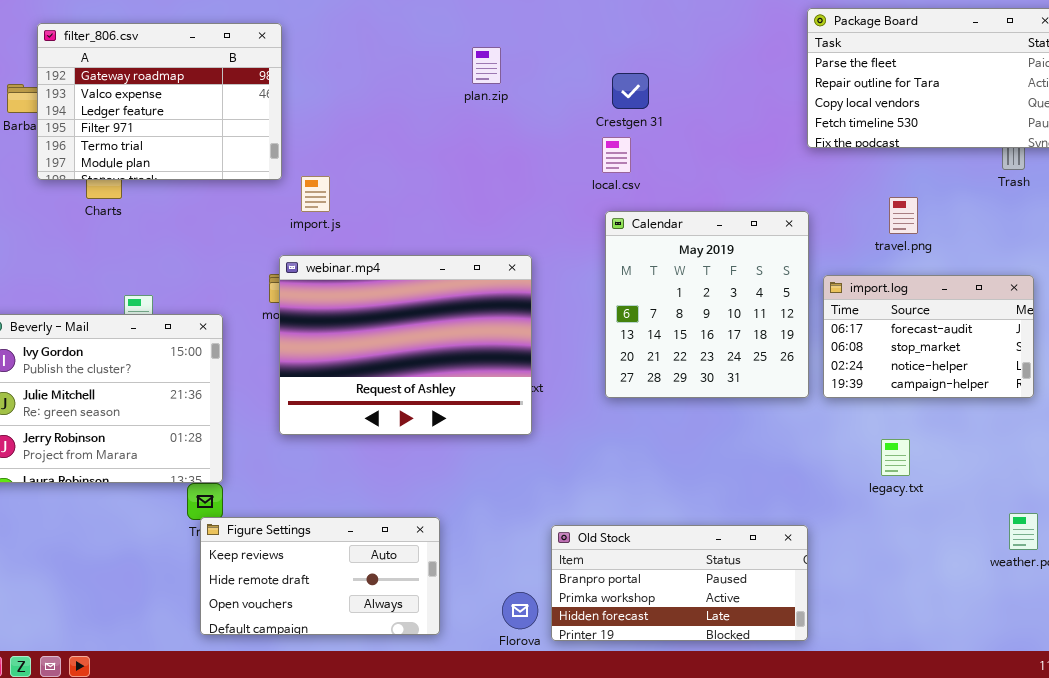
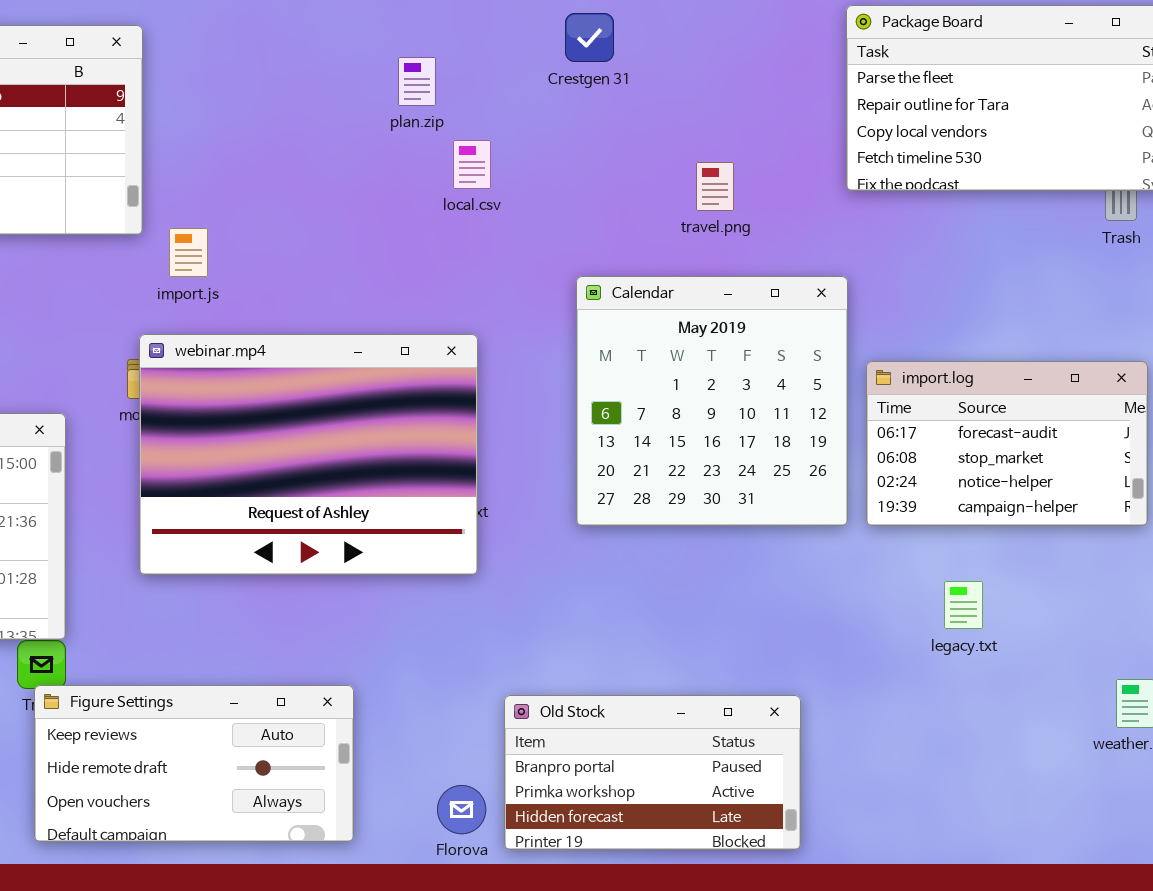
Crestgen 31: [612,73,649,109] -> [565,13,614,62], moved
local.csv: [602,137,631,173] -> [453,140,491,189], moved
travel.png: [889,197,918,234] -> [696,162,734,211], moved
Old Stock: [551,525,808,641] -> [504,695,801,850], resized

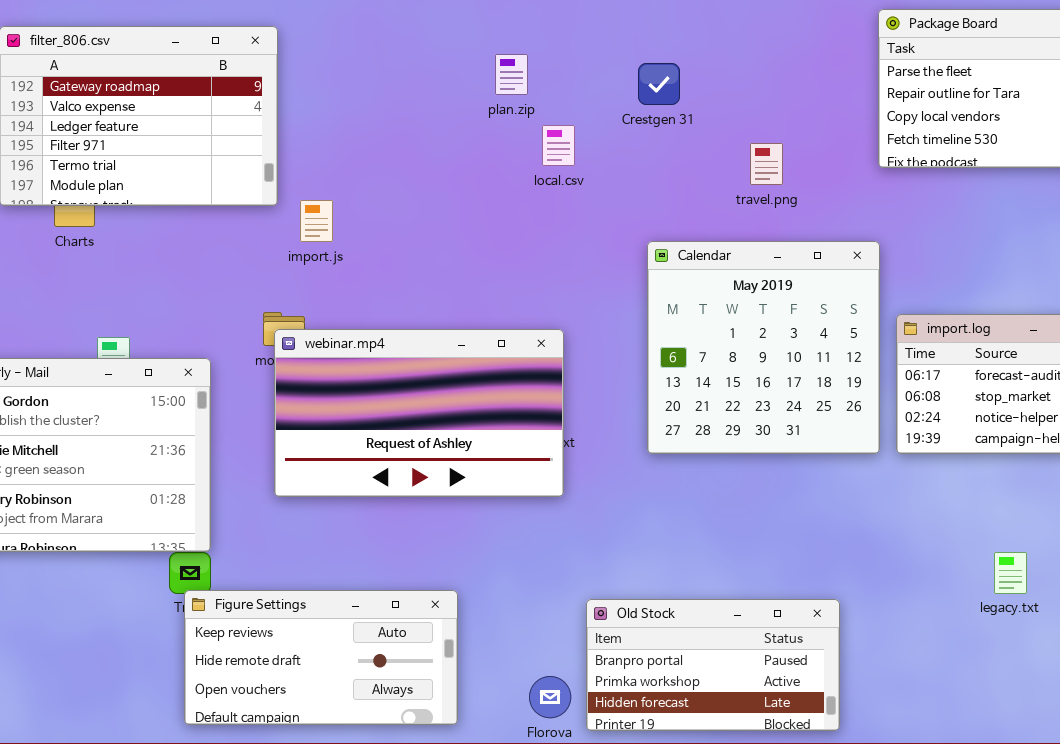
Crestgen 31: [565,13,614,62] -> [638,63,680,105], moved
webinar.mp4: [139,334,478,575] -> [274,329,564,497], resized
legacy.txt: [944,581,983,629] -> [994,552,1027,594], moved

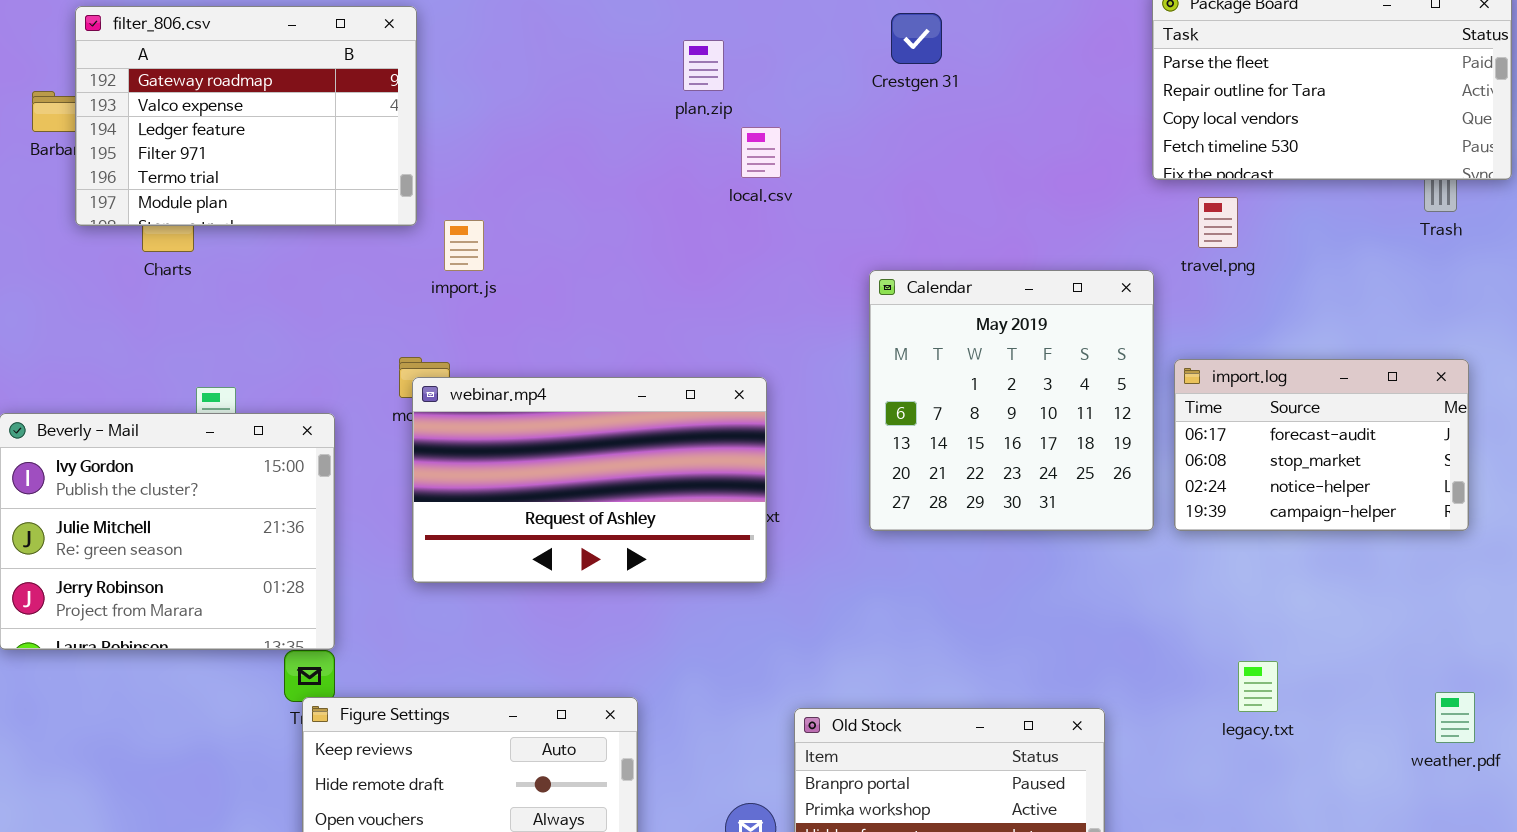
Crestgen 31: [638,63,680,105] -> [891,13,942,64], moved
travel.png: [750,143,783,185] -> [1198,197,1238,248], moved
legacy.txt: [994,552,1027,594] -> [1238,661,1278,712], moved

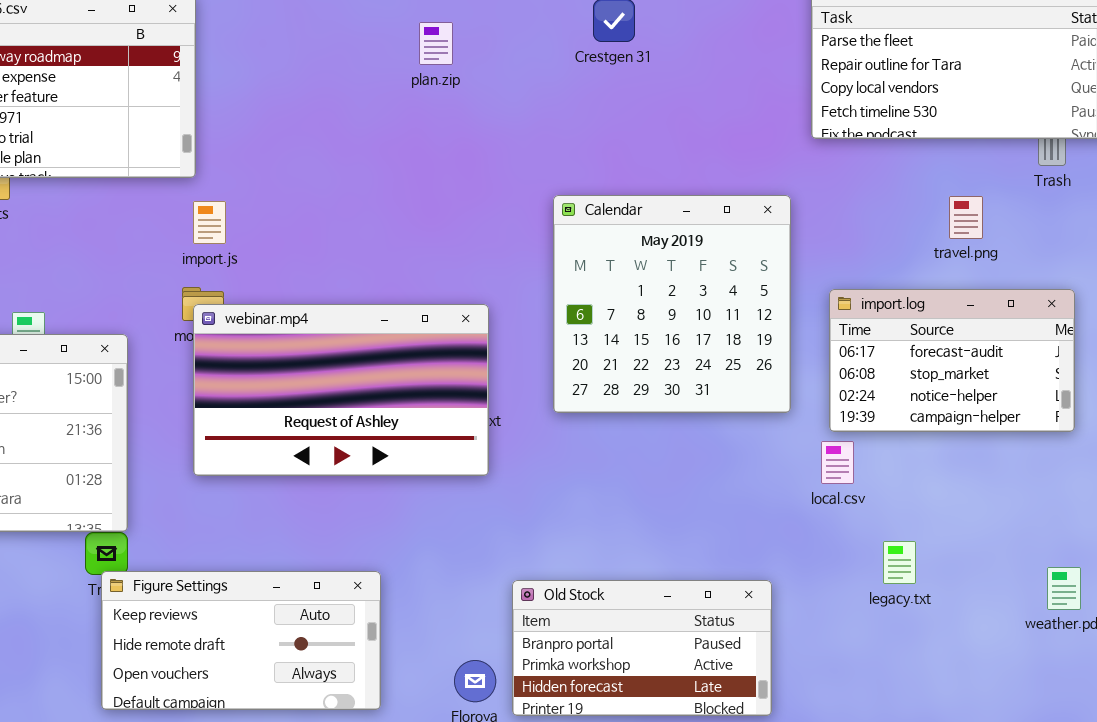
local.csv: [741,127,781,178] -> [821,441,854,484], moved
travel.png: [1198,197,1238,248] -> [949,196,983,239], moved
import.js: [444,220,484,271] -> [193,201,226,244], moved
Calendar: [869,270,1154,531] -> [553,195,791,413], moved

